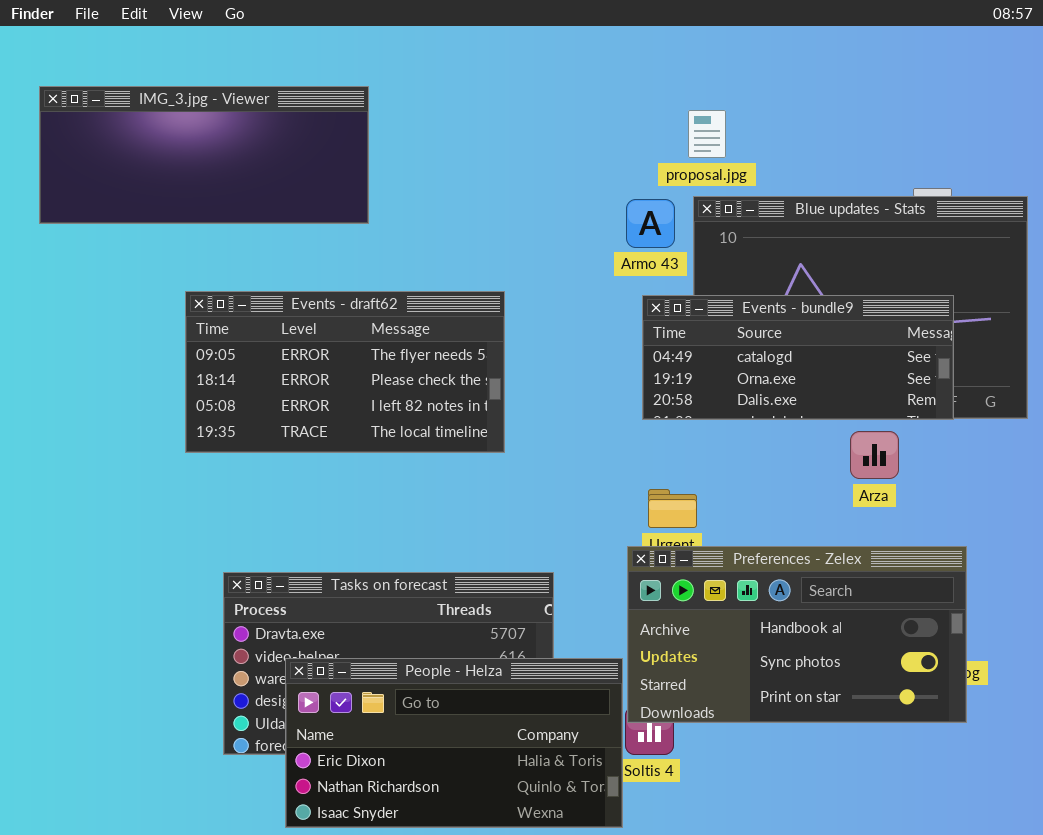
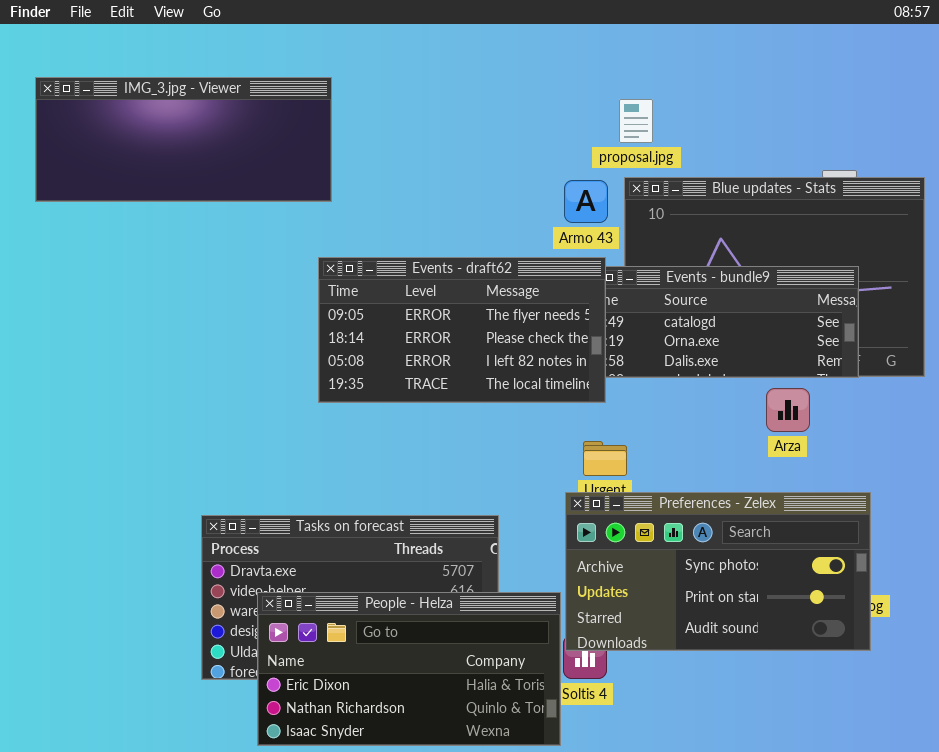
Events - draft62: [185,291,505,453] -> [318,257,606,403], moved
Preferences - Zelex: [627,546,967,723] -> [565,492,871,651], scrolled down 1 row

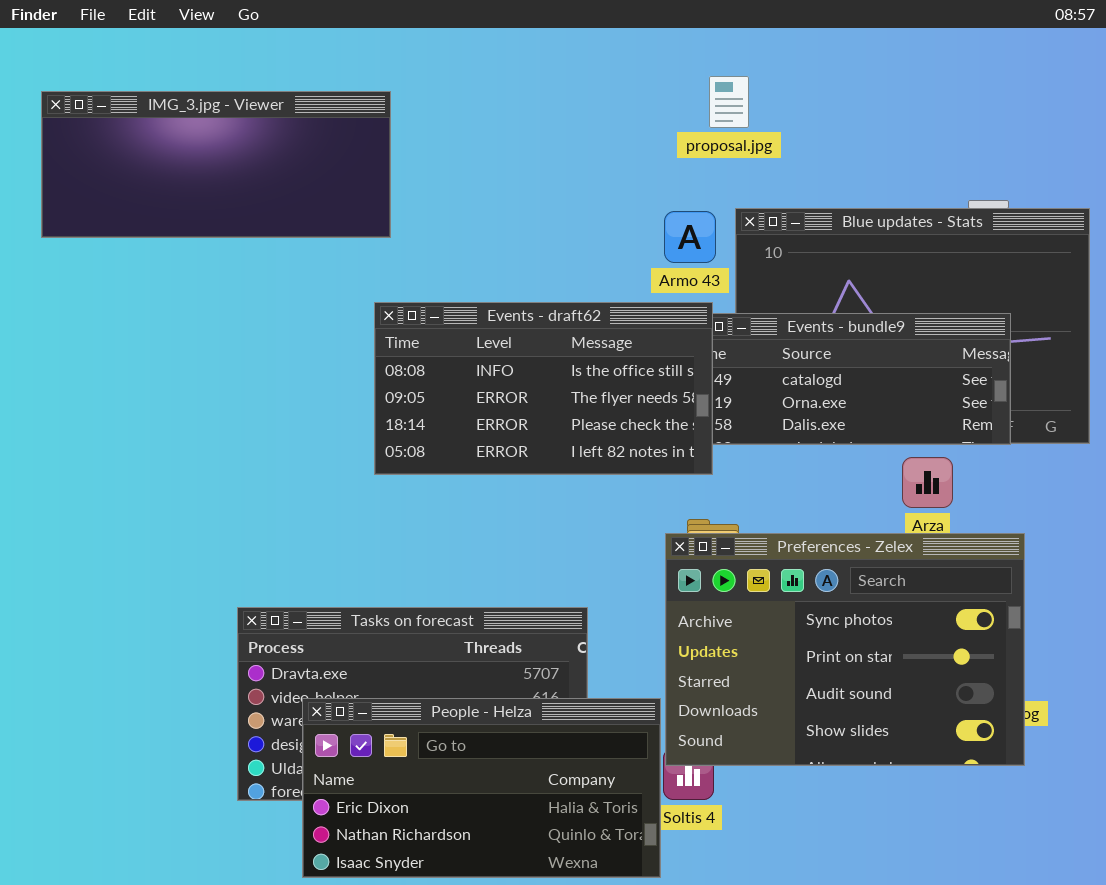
proposal.jpg: [619,99,653,143] -> [709,76,749,128], moved
Events - draft62: [318,257,606,403] -> [374,302,713,475], scrolled up 1 row
Preferences - Zelex: [565,492,871,651] -> [665,533,1025,766], resized

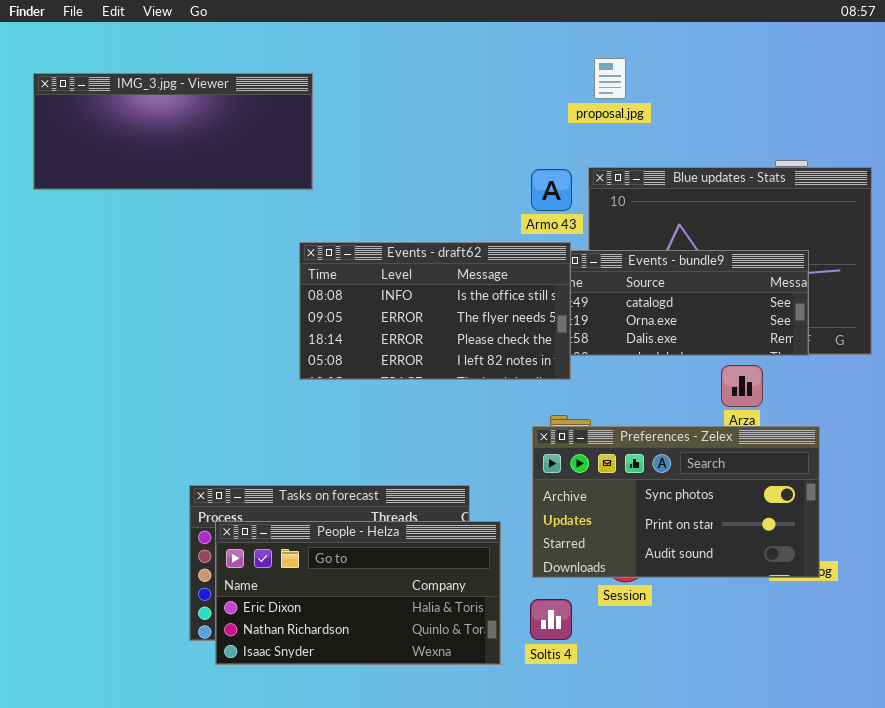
proposal.jpg: [709,76,749,128] -> [594,58,626,99], moved
Preferences - Zelex: [665,533,1025,766] -> [532,426,820,578], resized
People - Helza: [302,698,661,878] -> [215,521,501,665], moved

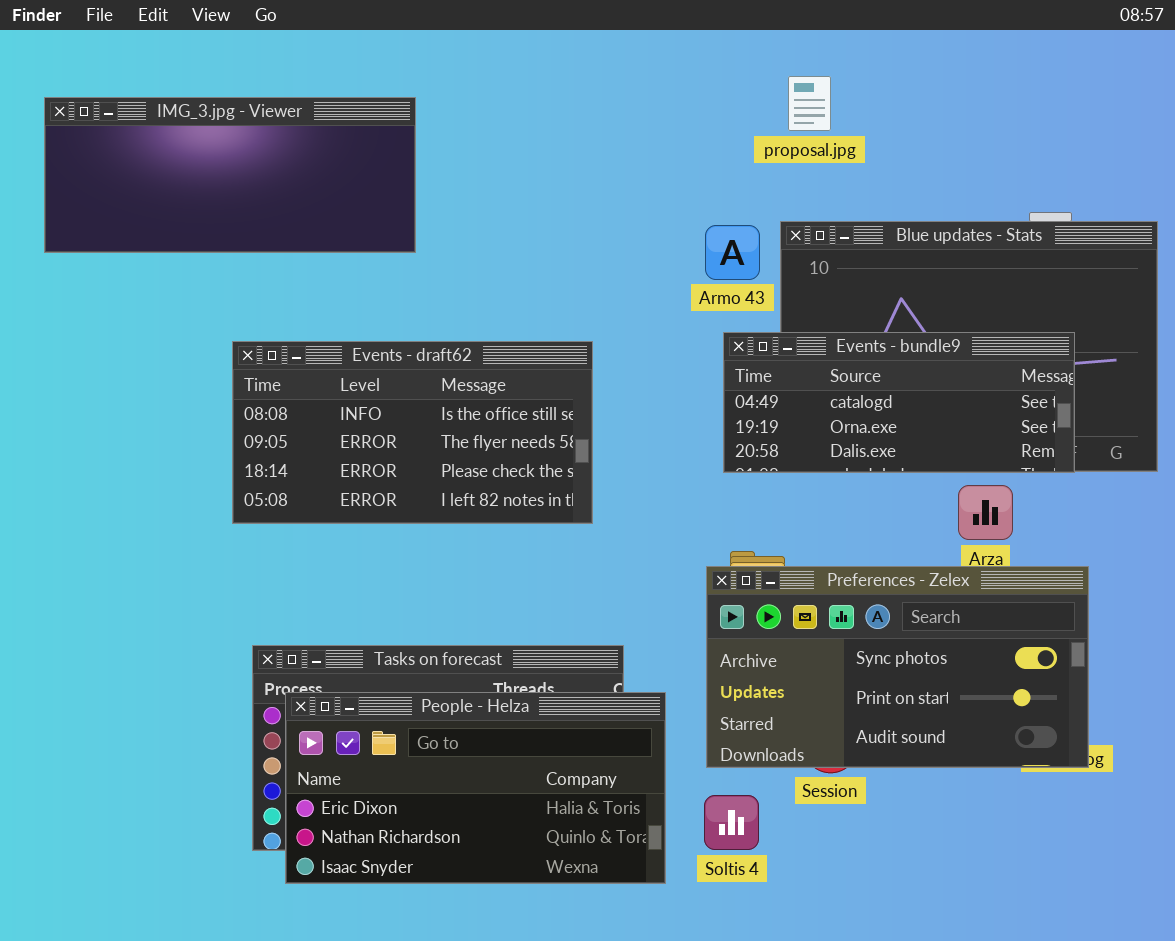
Events - draft62: [299,242,571,380] -> [232,341,593,524], moved

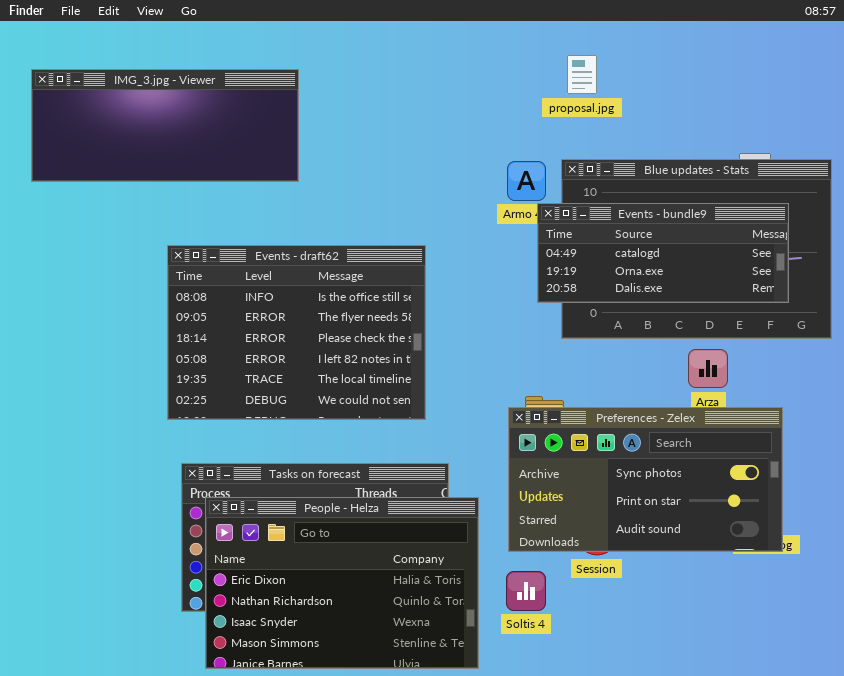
Events - bundle9: [723,332,1075,473] -> [537,203,789,303], moved
Events - draft62: [232,341,593,524] -> [167,245,426,420], resized
People - Helza: [285,692,666,884] -> [205,497,479,669], resized

